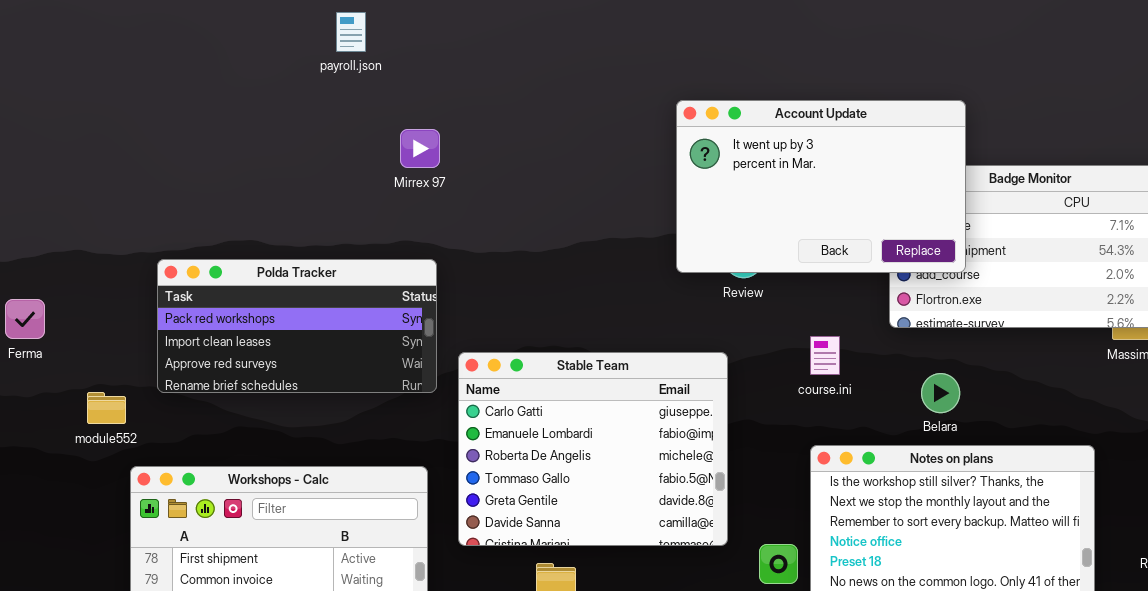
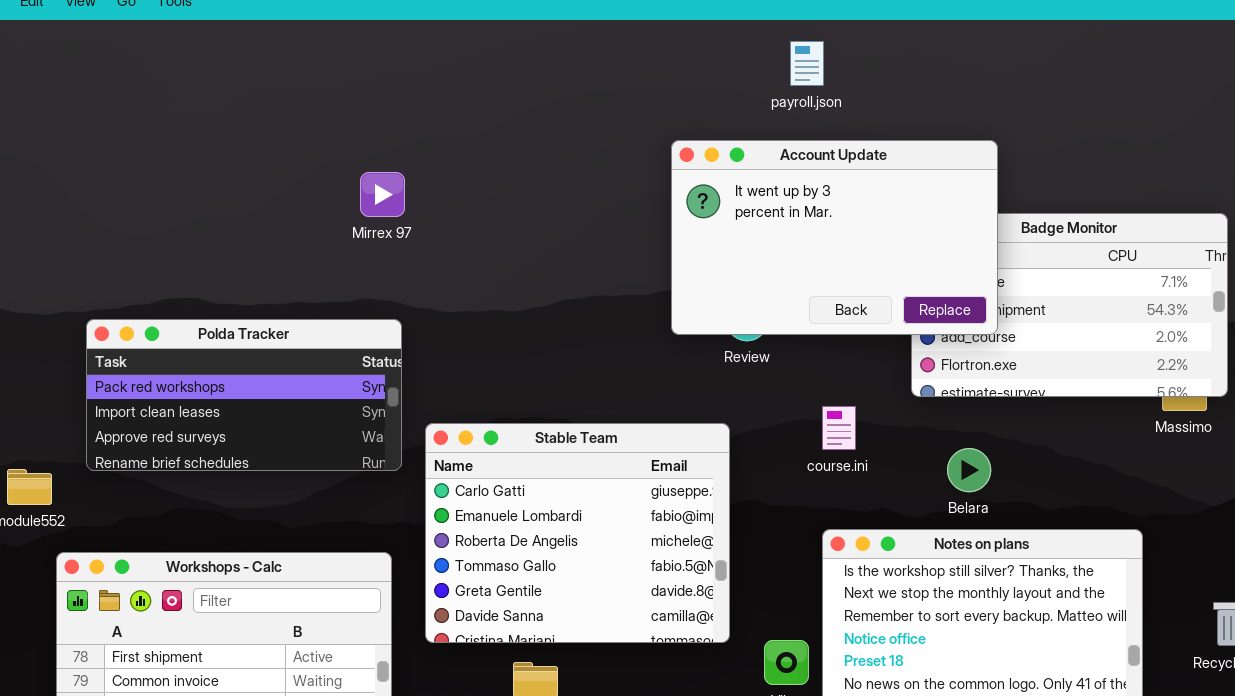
payroll.json: [336,12,366,52] -> [790,41,824,86], moved

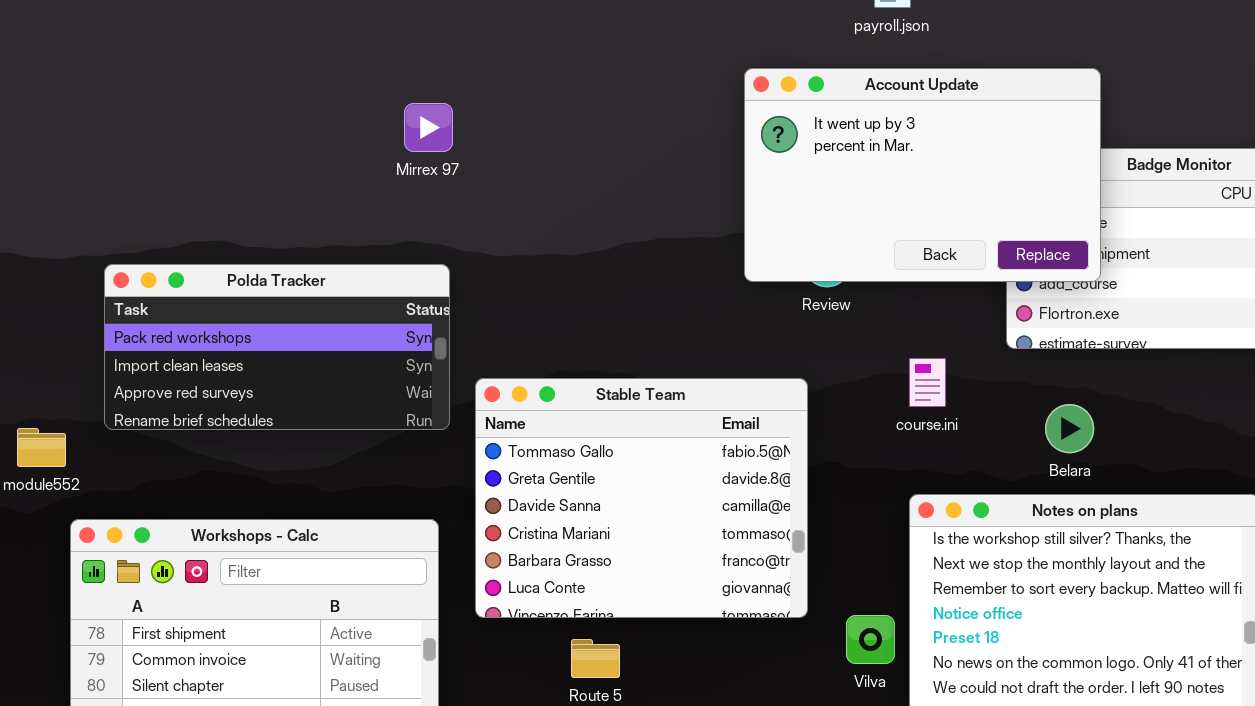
Stable Team: [425,423,730,643] -> [475,378,808,618], scrolled down 3 rows

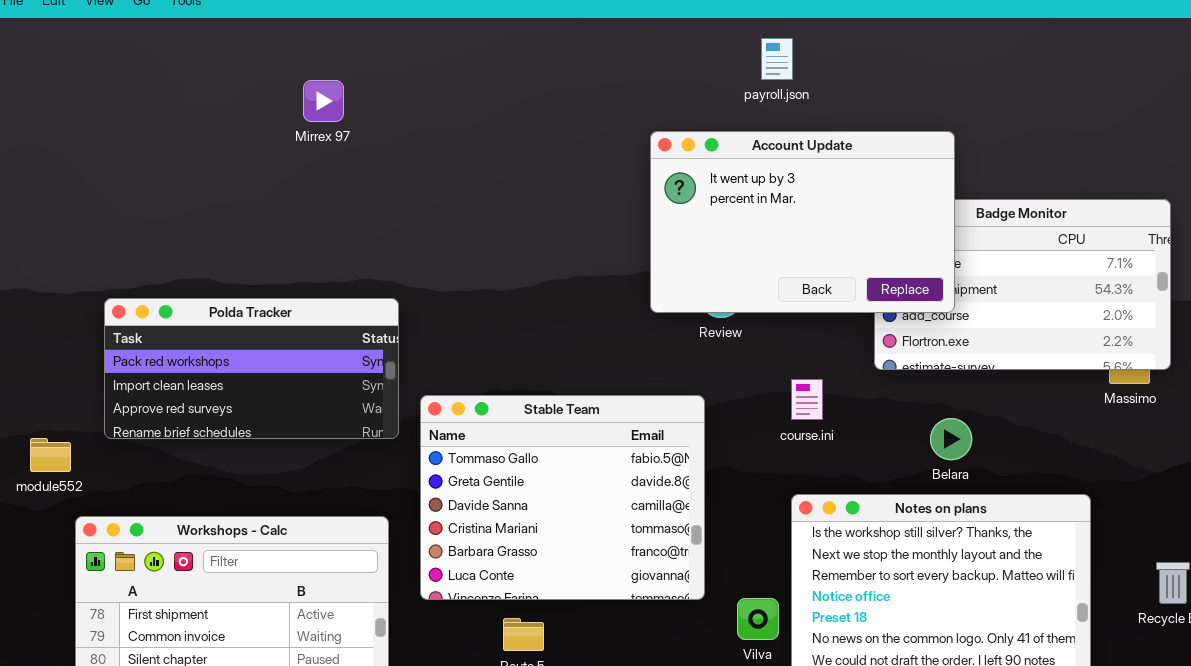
Mirrex 97: [404,103,453,152] -> [303,80,344,122], moved
Belara: [1045,404,1094,453] -> [930,418,972,460], moved

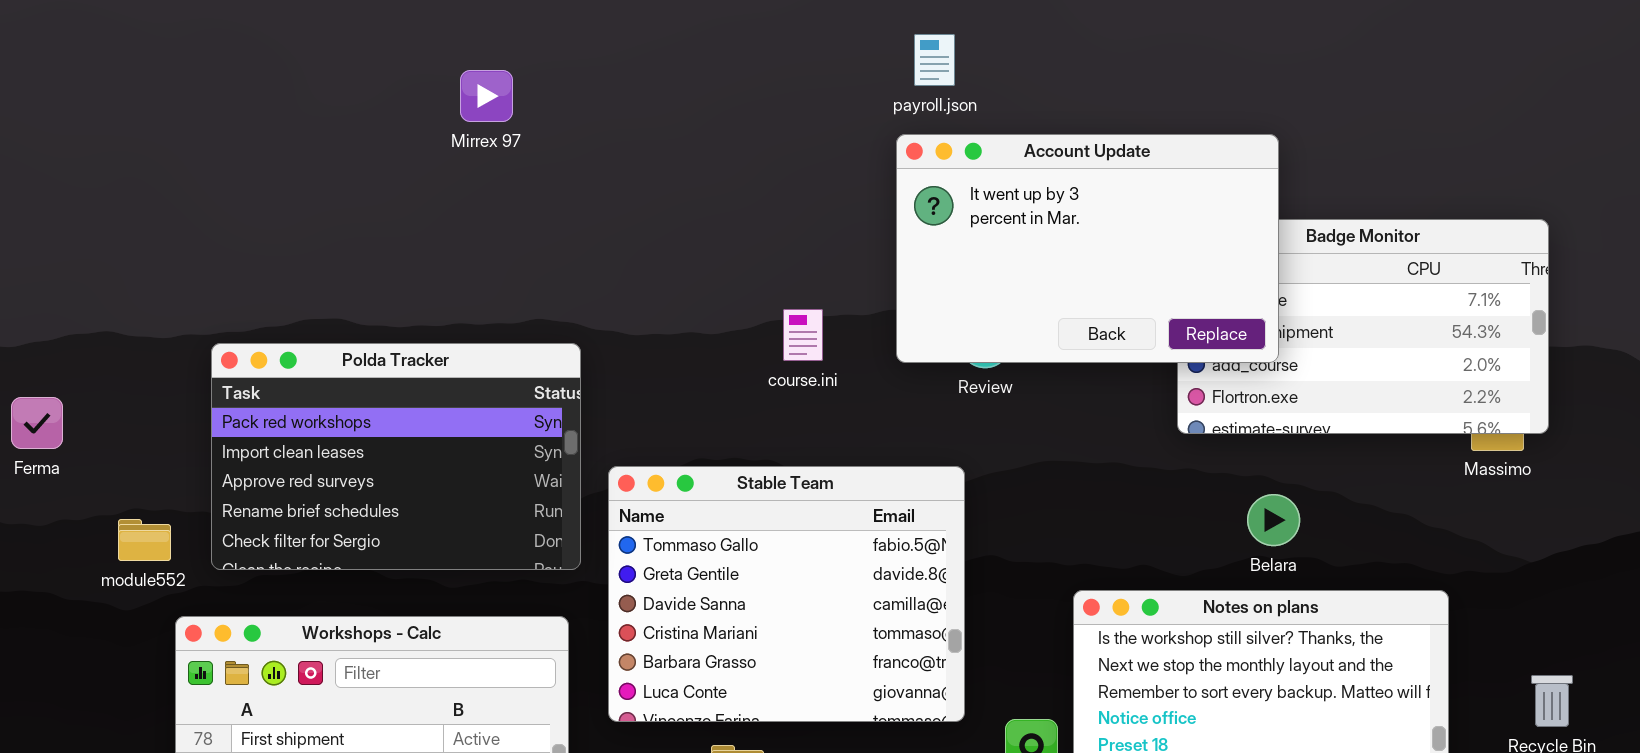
payroll.json: [761,38,793,80] -> [914,34,955,86], moved
Polda Tracker: [104,298,399,439] -> [211,343,581,570], resized
course.ini: [791,379,823,420] -> [783,309,823,361], moved

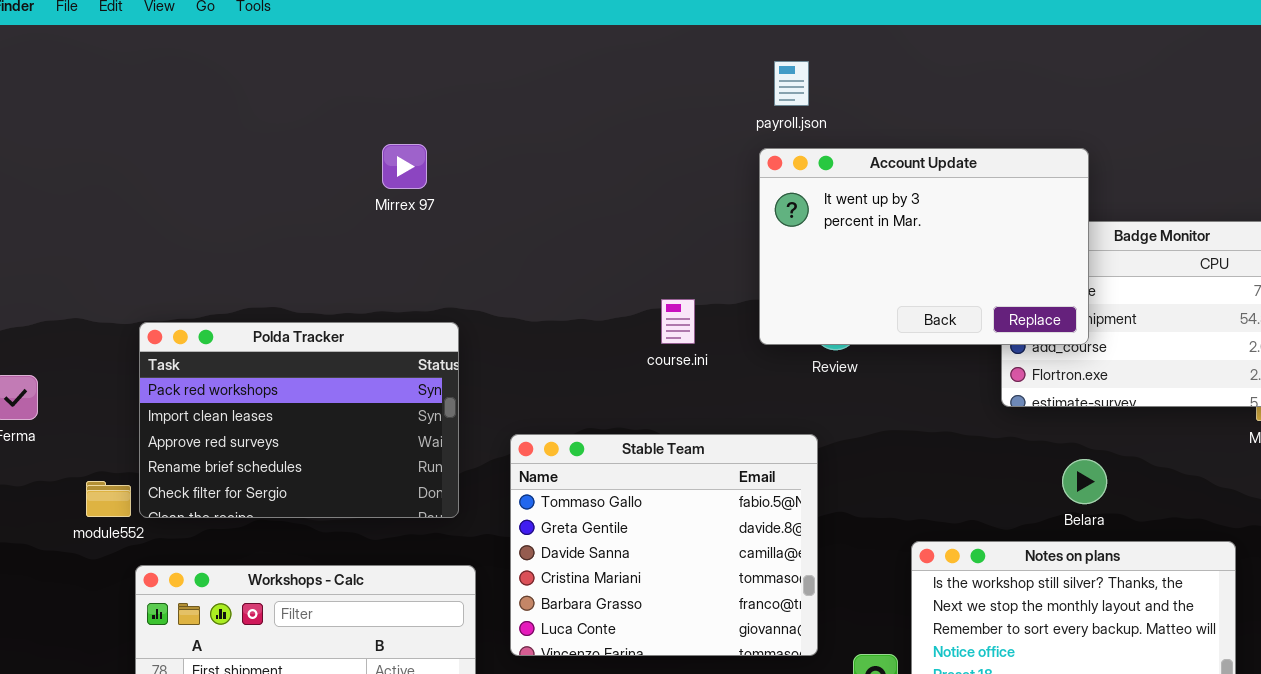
Mirrex 97: [460,70,513,122] -> [382,144,427,189], moved
Polda Tracker: [211,343,581,570] -> [139,322,459,518], moved

